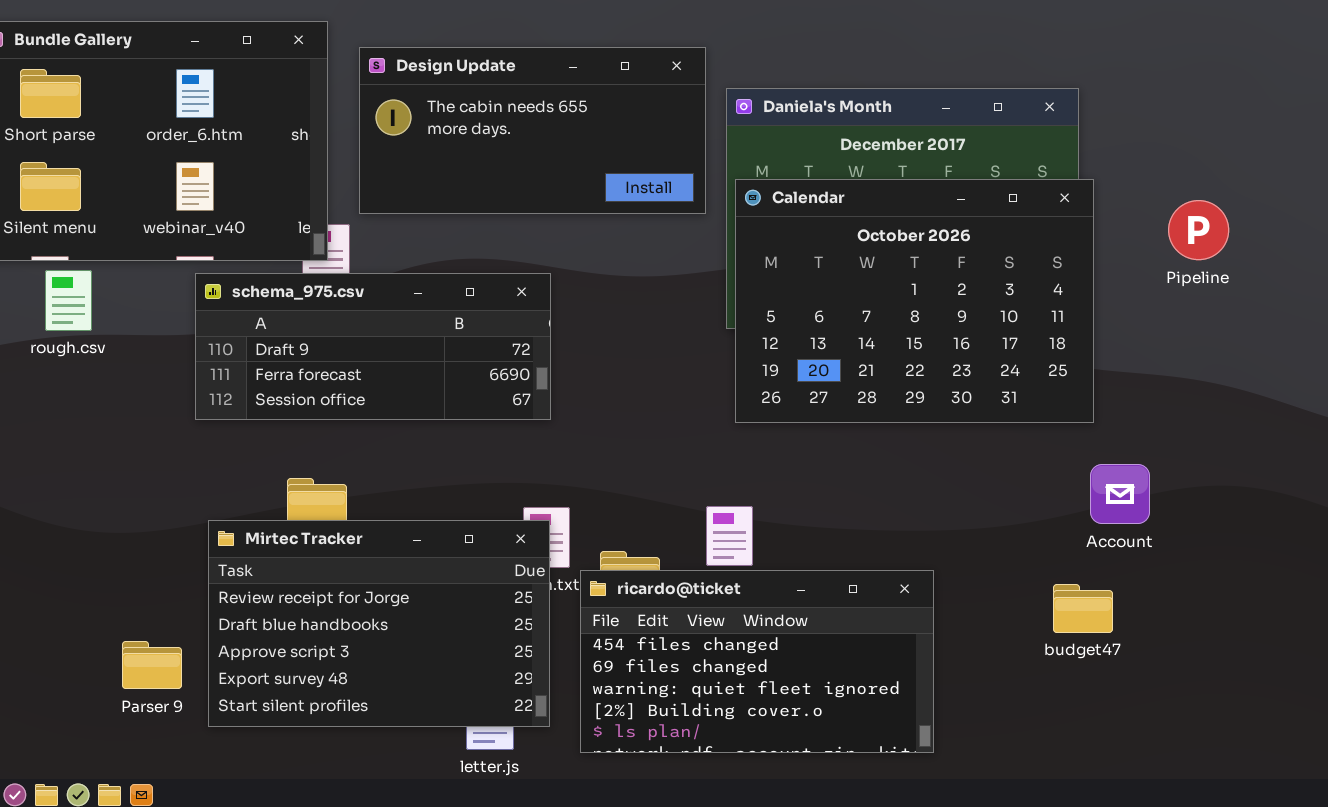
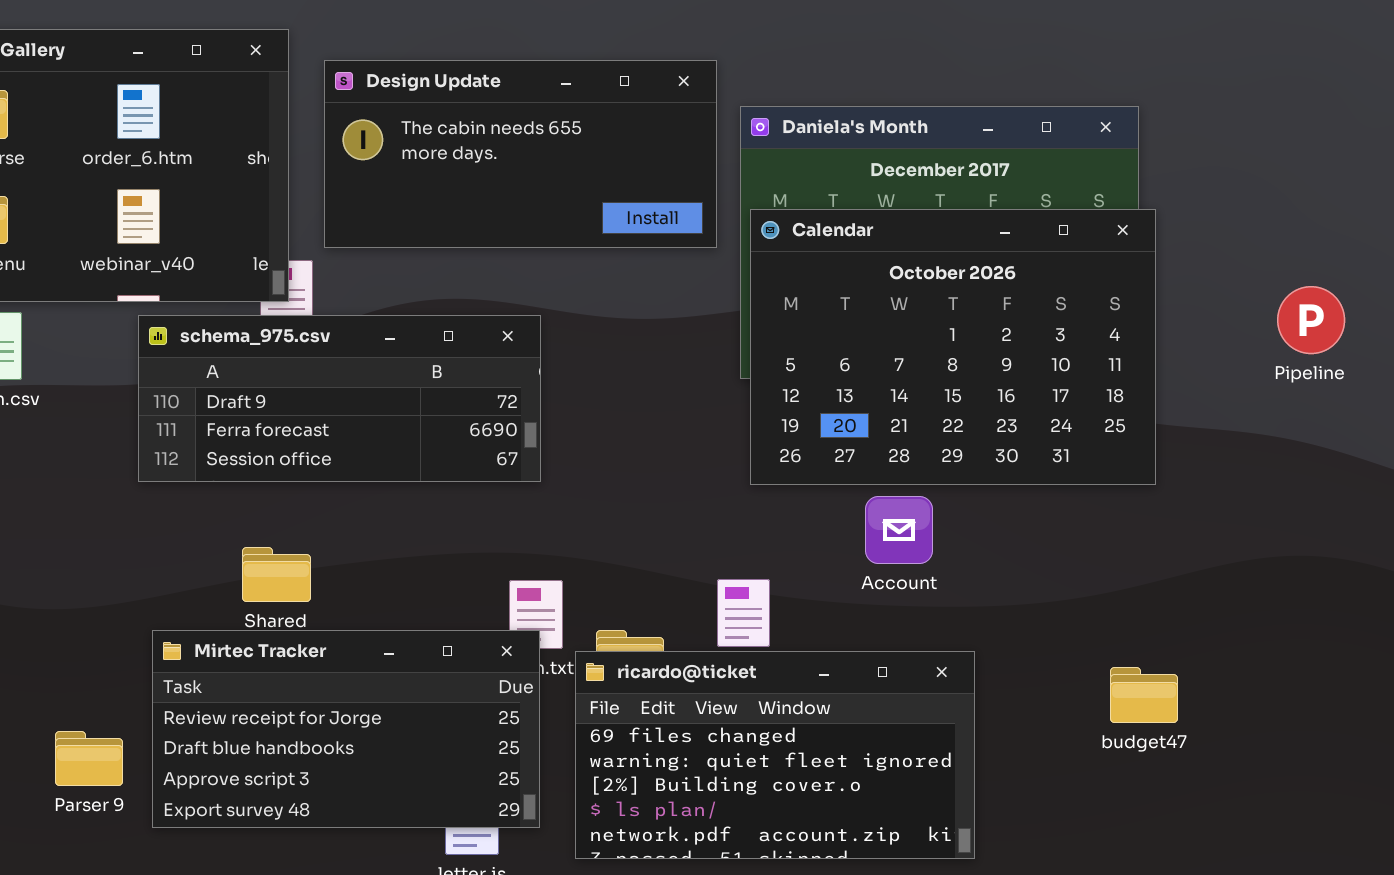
Pipeline: [1168,200,1229,260] -> [1277,286,1345,354], moved
Account: [1090,464,1150,524] -> [865,496,933,564], moved
Mirtec Tracker: [208,520,550,727] -> [152,630,540,828], resized
ricardo@ticket: [580,570,934,753] -> [575,651,975,859], scrolled down 1 row

